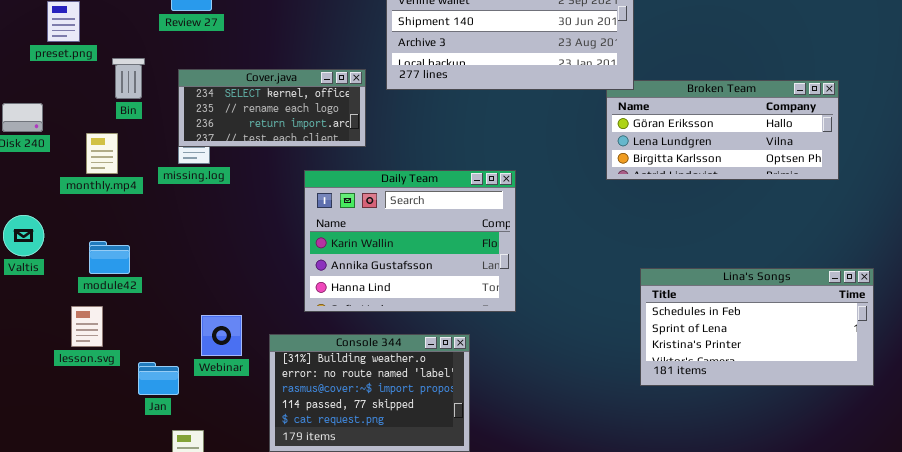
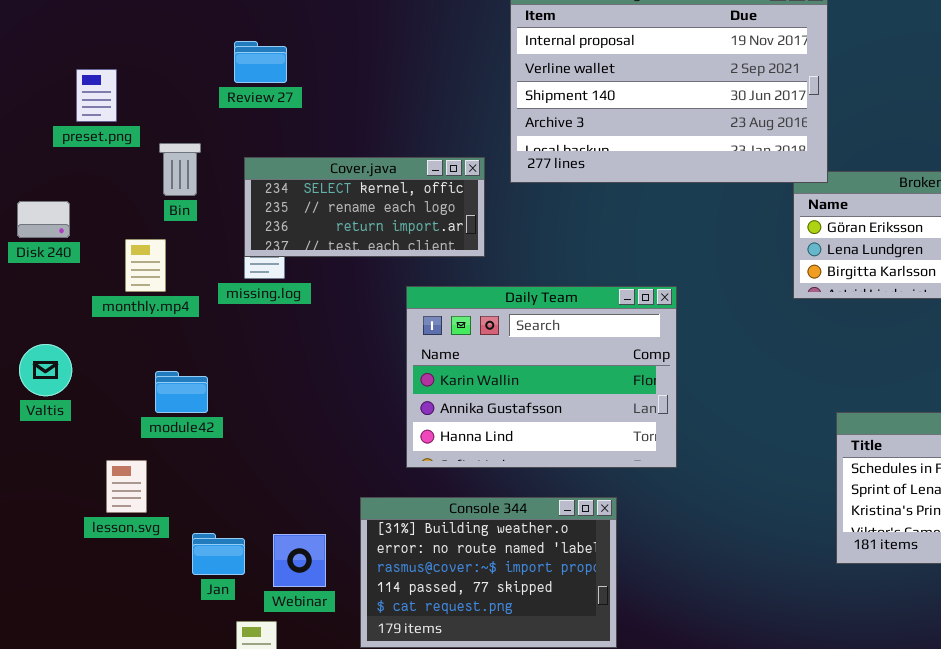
module42: [89,241,130,274] -> [155,371,208,413], moved
Webinar: [201,315,242,356] -> [273,534,326,587], moved

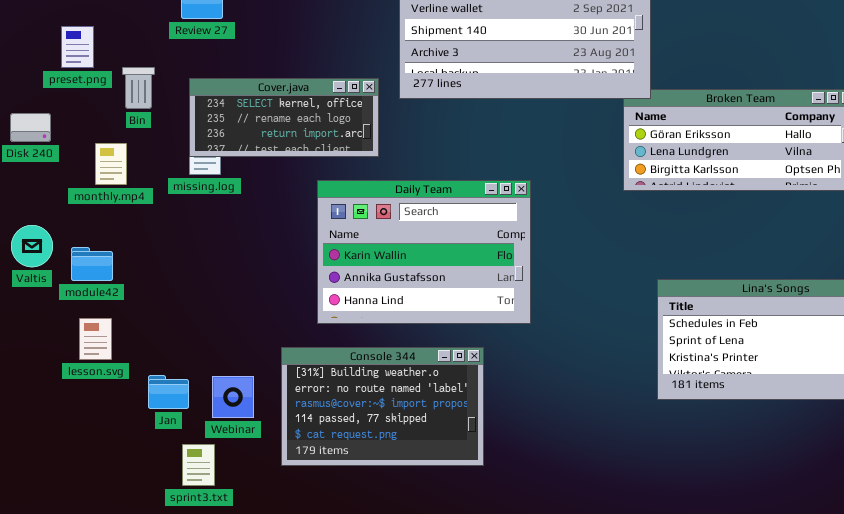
preset.png: [76,69,117,122] -> [61,26,94,68], moved
module42: [155,371,208,413] -> [71,247,113,281], moved

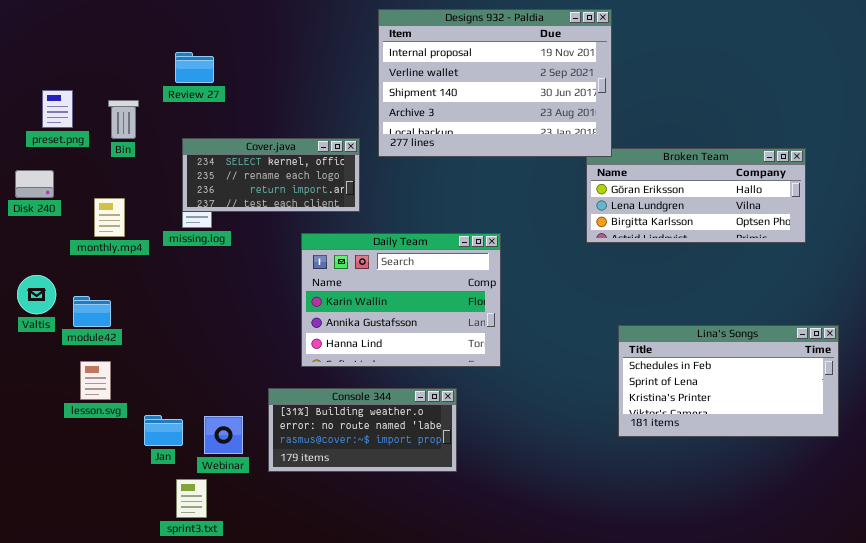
preset.png: [61,26,94,68] -> [42,90,73,128], moved
Bin: [122,67,155,109] -> [108,100,139,139], moved
Console 344: [281,347,484,466] -> [268,388,457,472], resized

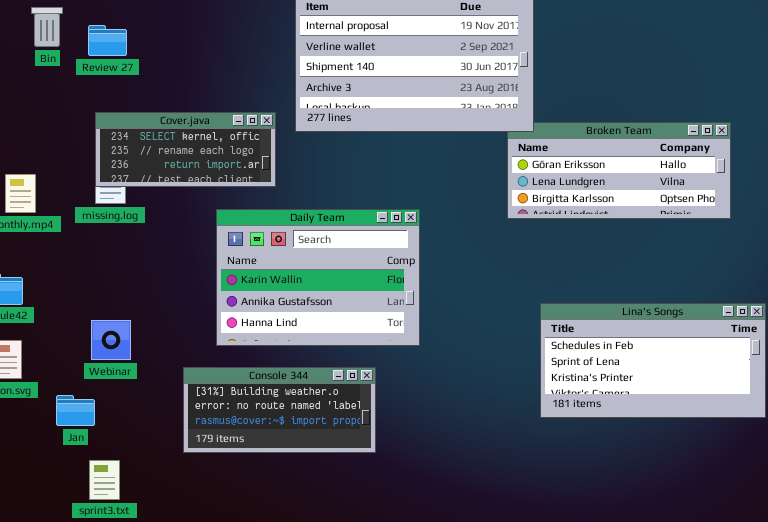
Bin: [108,100,139,139] -> [31,7,63,47], moved
Webinar: [204,416,243,454] -> [91,320,131,360], moved

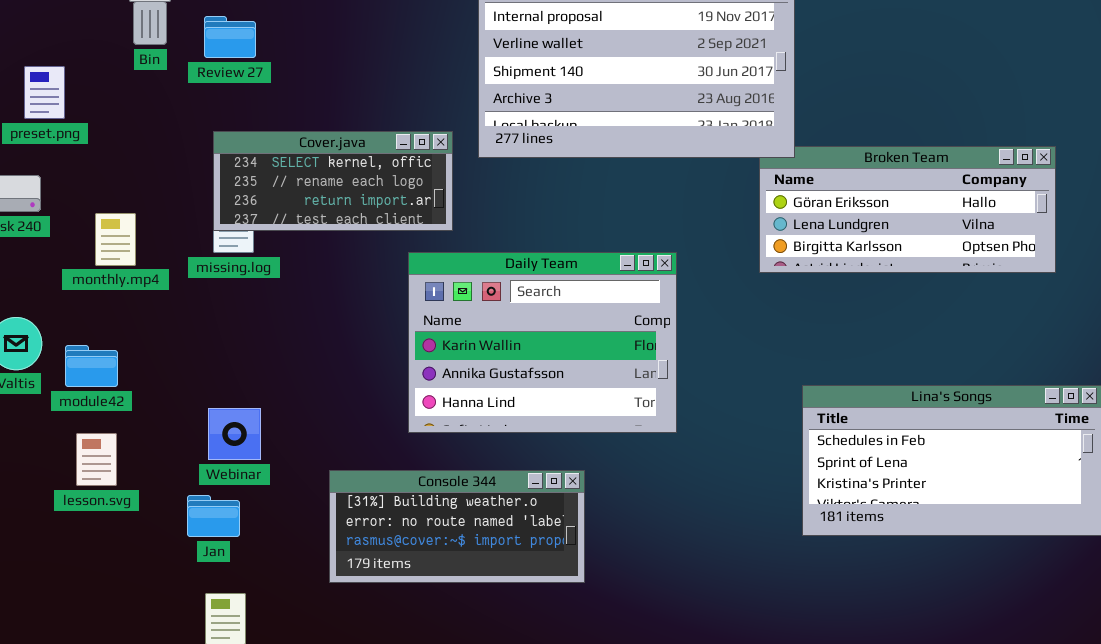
Daily Team: [216,209,420,346] -> [408,252,677,433], moved
Jan: [56,395,95,426] -> [187,495,240,537], moved

